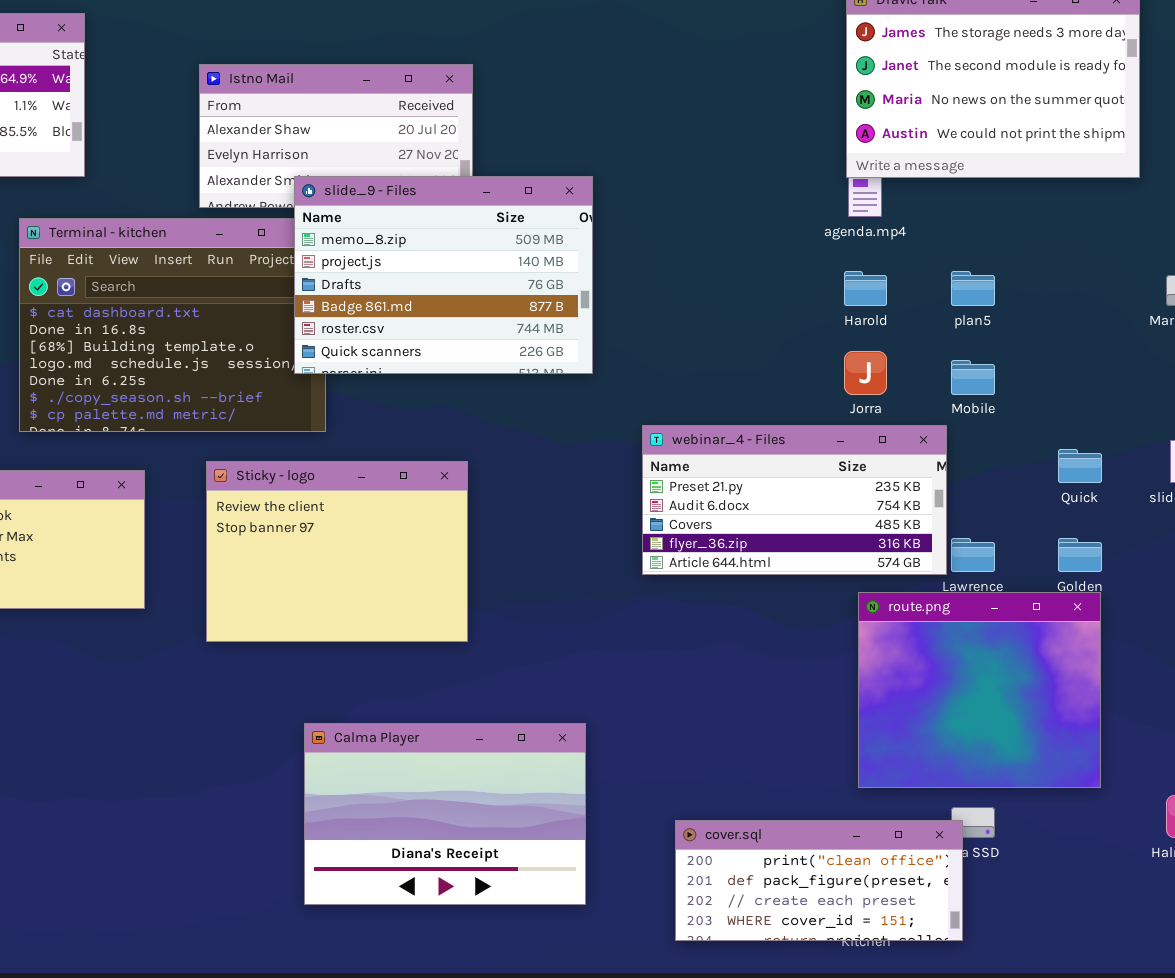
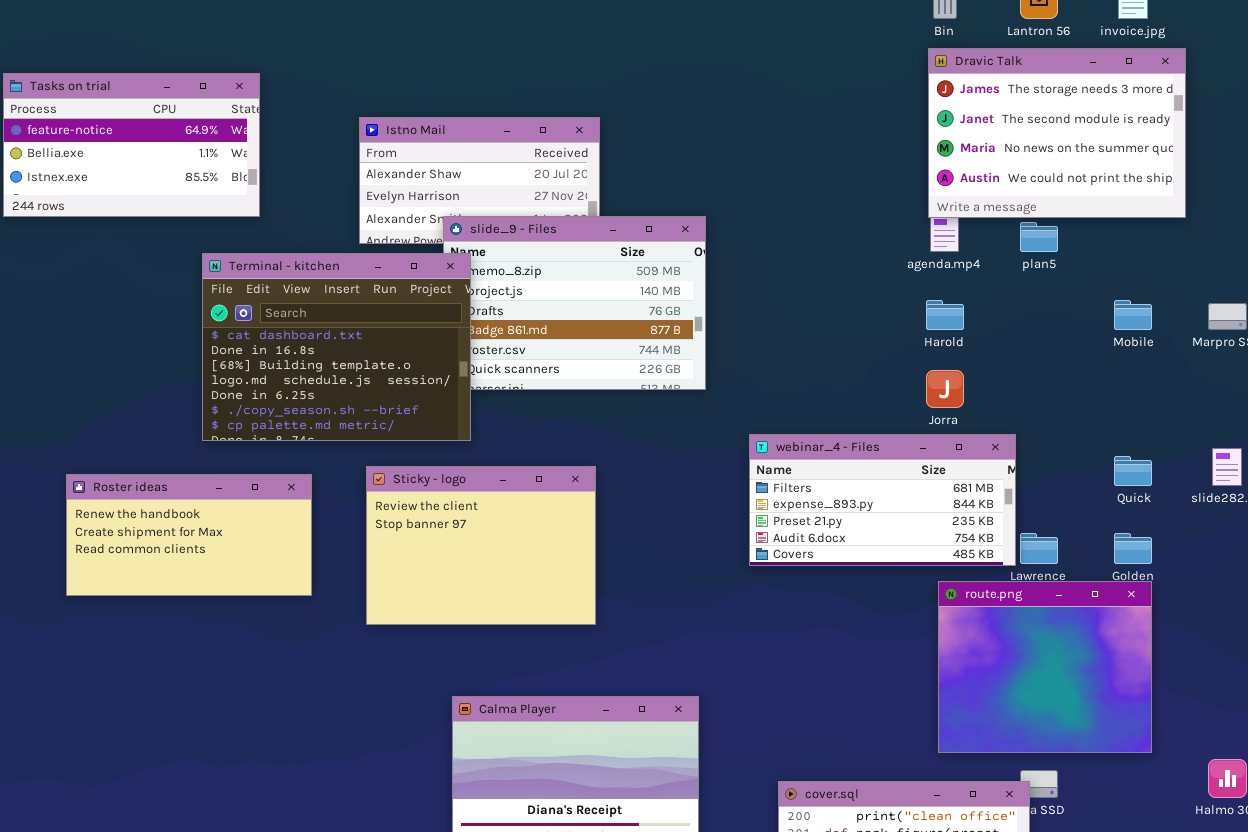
Terminal - kitchen: [19,218,326,432] -> [202,253,471,441], raised
plan5: [951,271,995,306] -> [1020,222,1058,252], moved
Mobile: [951,360,995,395] -> [1114,300,1152,330], moved
webinar_4 - Files: [642,425,947,575] -> [749,434,1016,566], scrolled up 2 rows

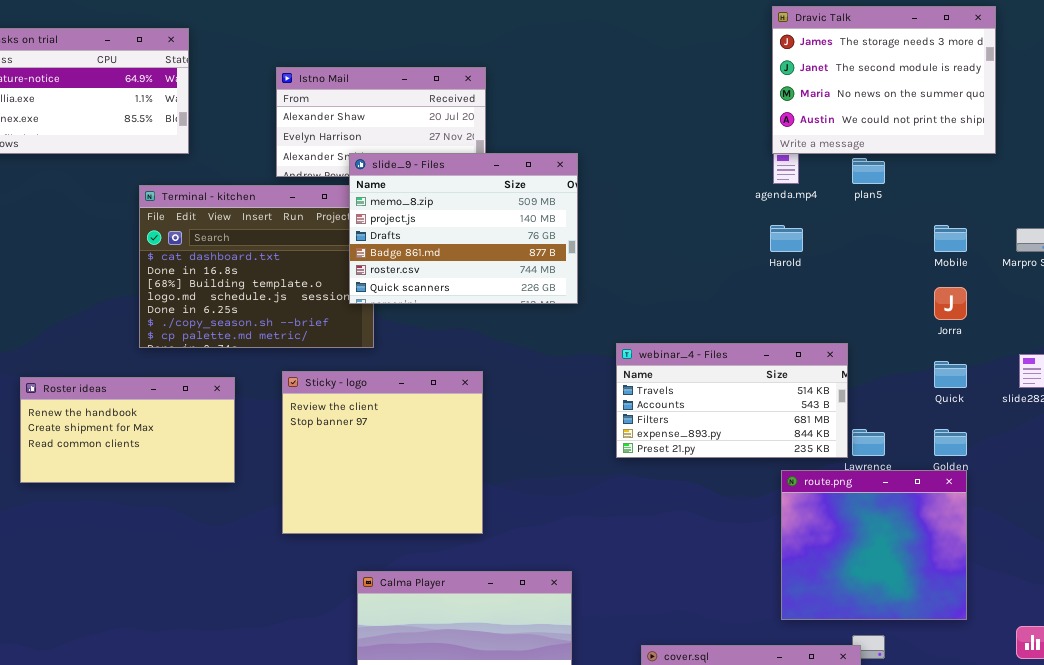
slide_9 - Files: [443,216,706,390] -> [349,153,578,304], raised
Jorra: [926,370,964,408] -> [934,287,967,320], moved
webinar_4 - Files: [749,434,1016,566] -> [616,343,848,458], scrolled up 2 rows
Sticky - logo: [366,466,596,625] -> [282,371,483,534], resized

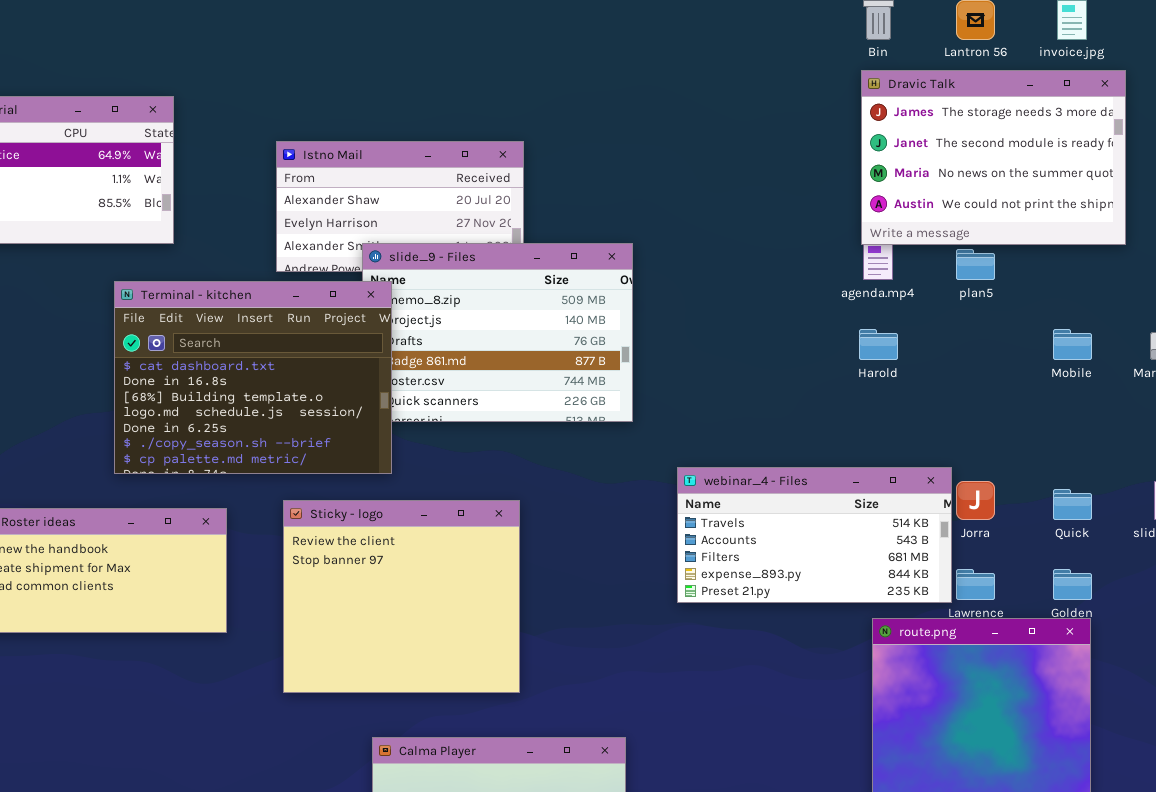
Terminal - kitchen: [139,185,374,348] -> [114,281,392,474], raised
Jorra: [934,287,967,320] -> [956,481,995,520], moved

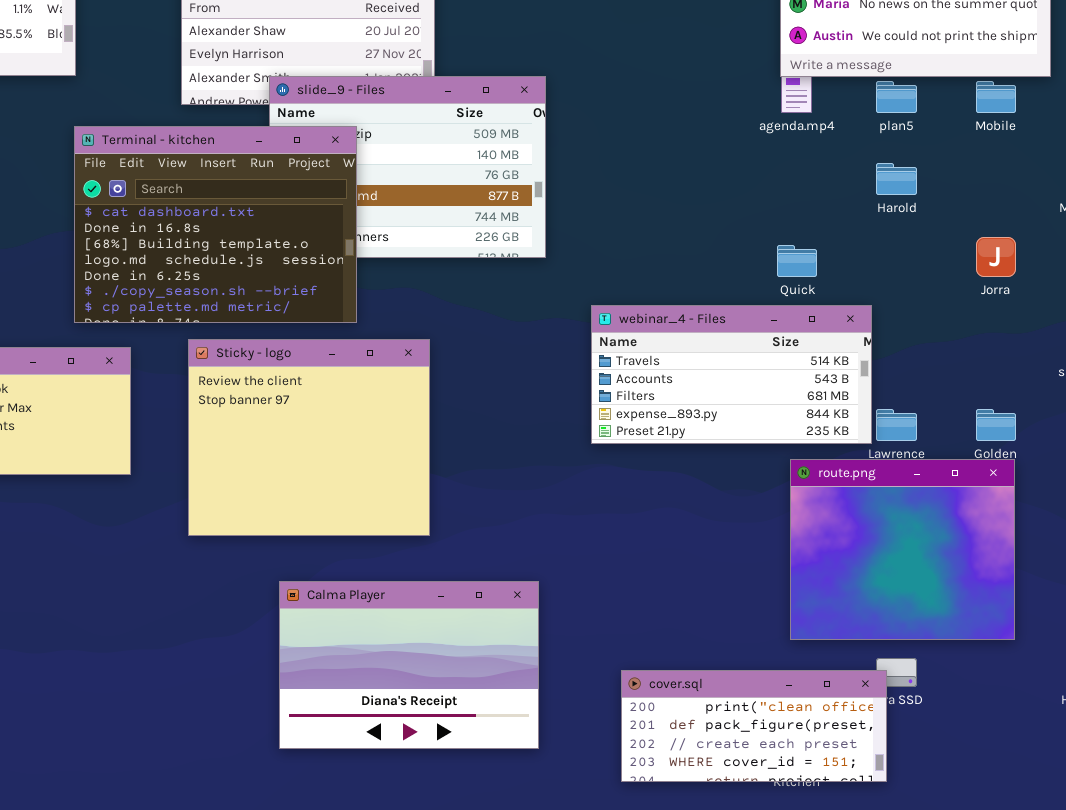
Terminal - kitchen: [114,281,392,474] -> [74,126,357,323], moved
Harold: [859,329,898,360] -> [876,163,917,195], moved
Mobile: [1053,329,1092,360] -> [976,81,1016,113], moved
Jorra: [956,481,995,520] -> [976,237,1016,277], moved
Quick: [1053,489,1092,520] -> [777,245,817,277], moved

